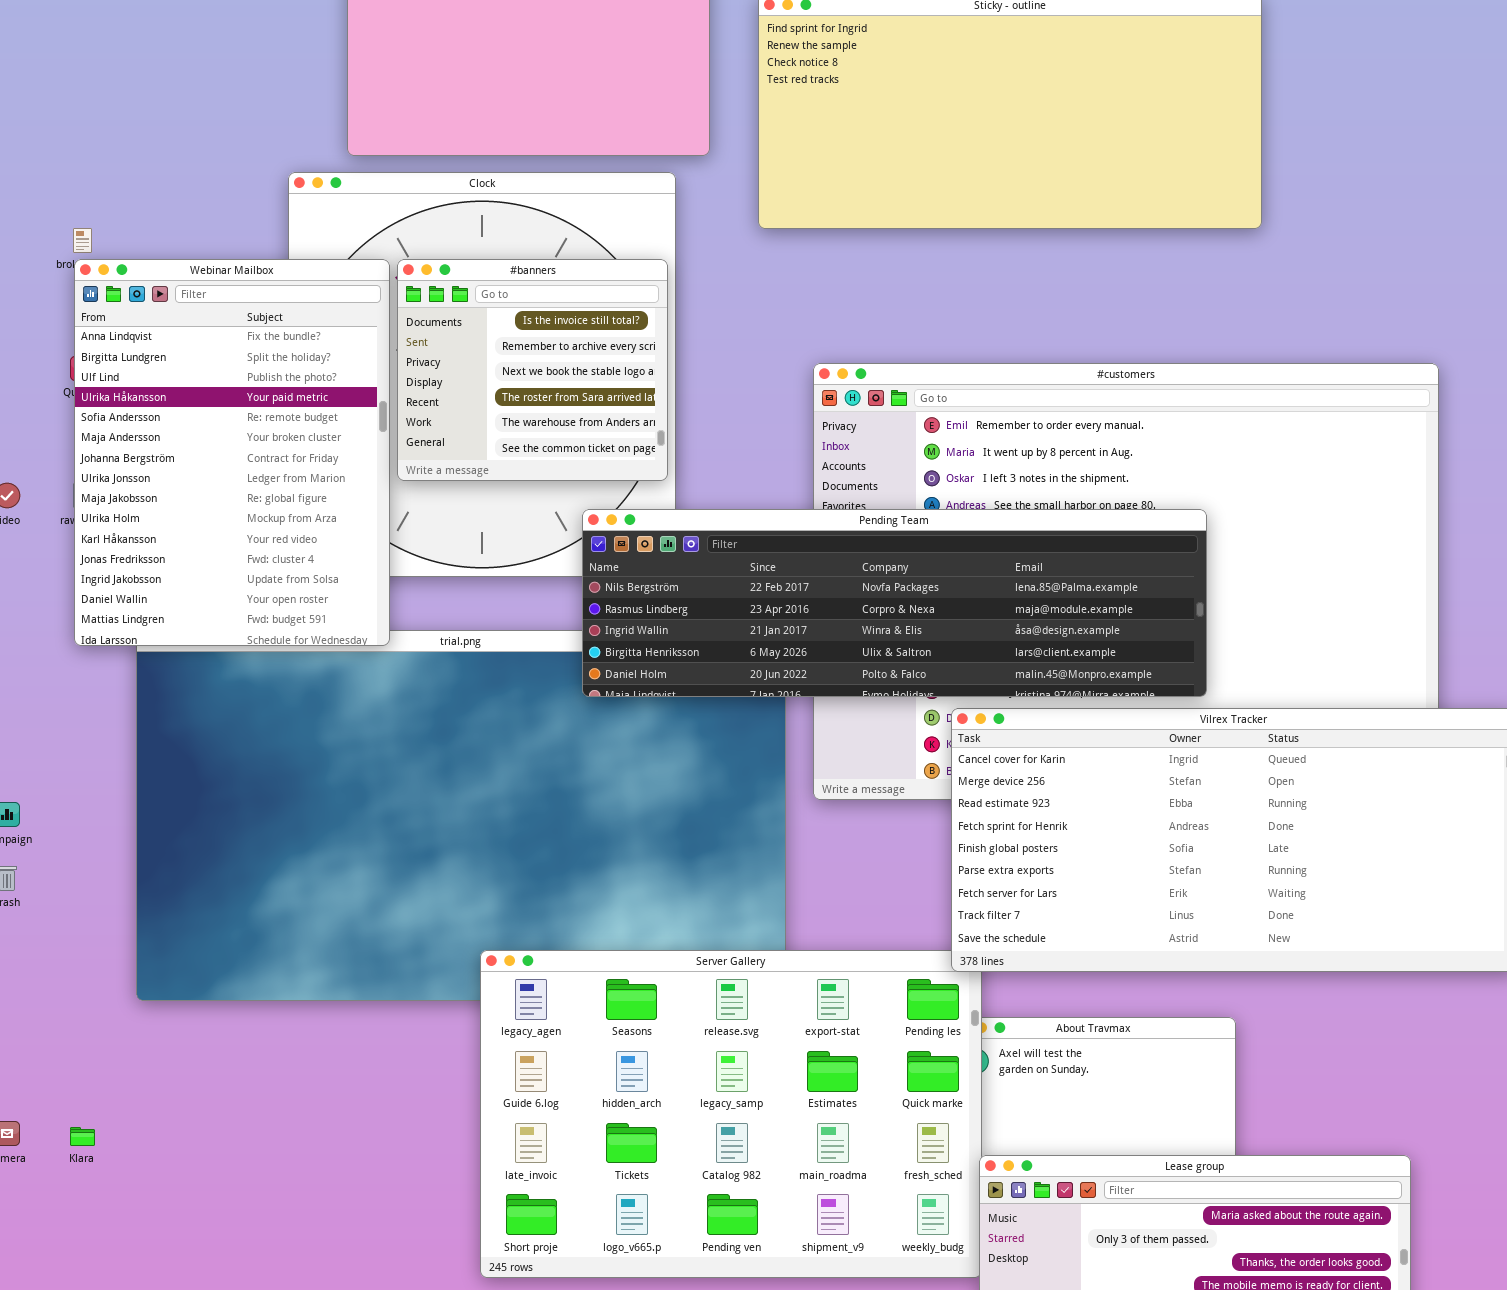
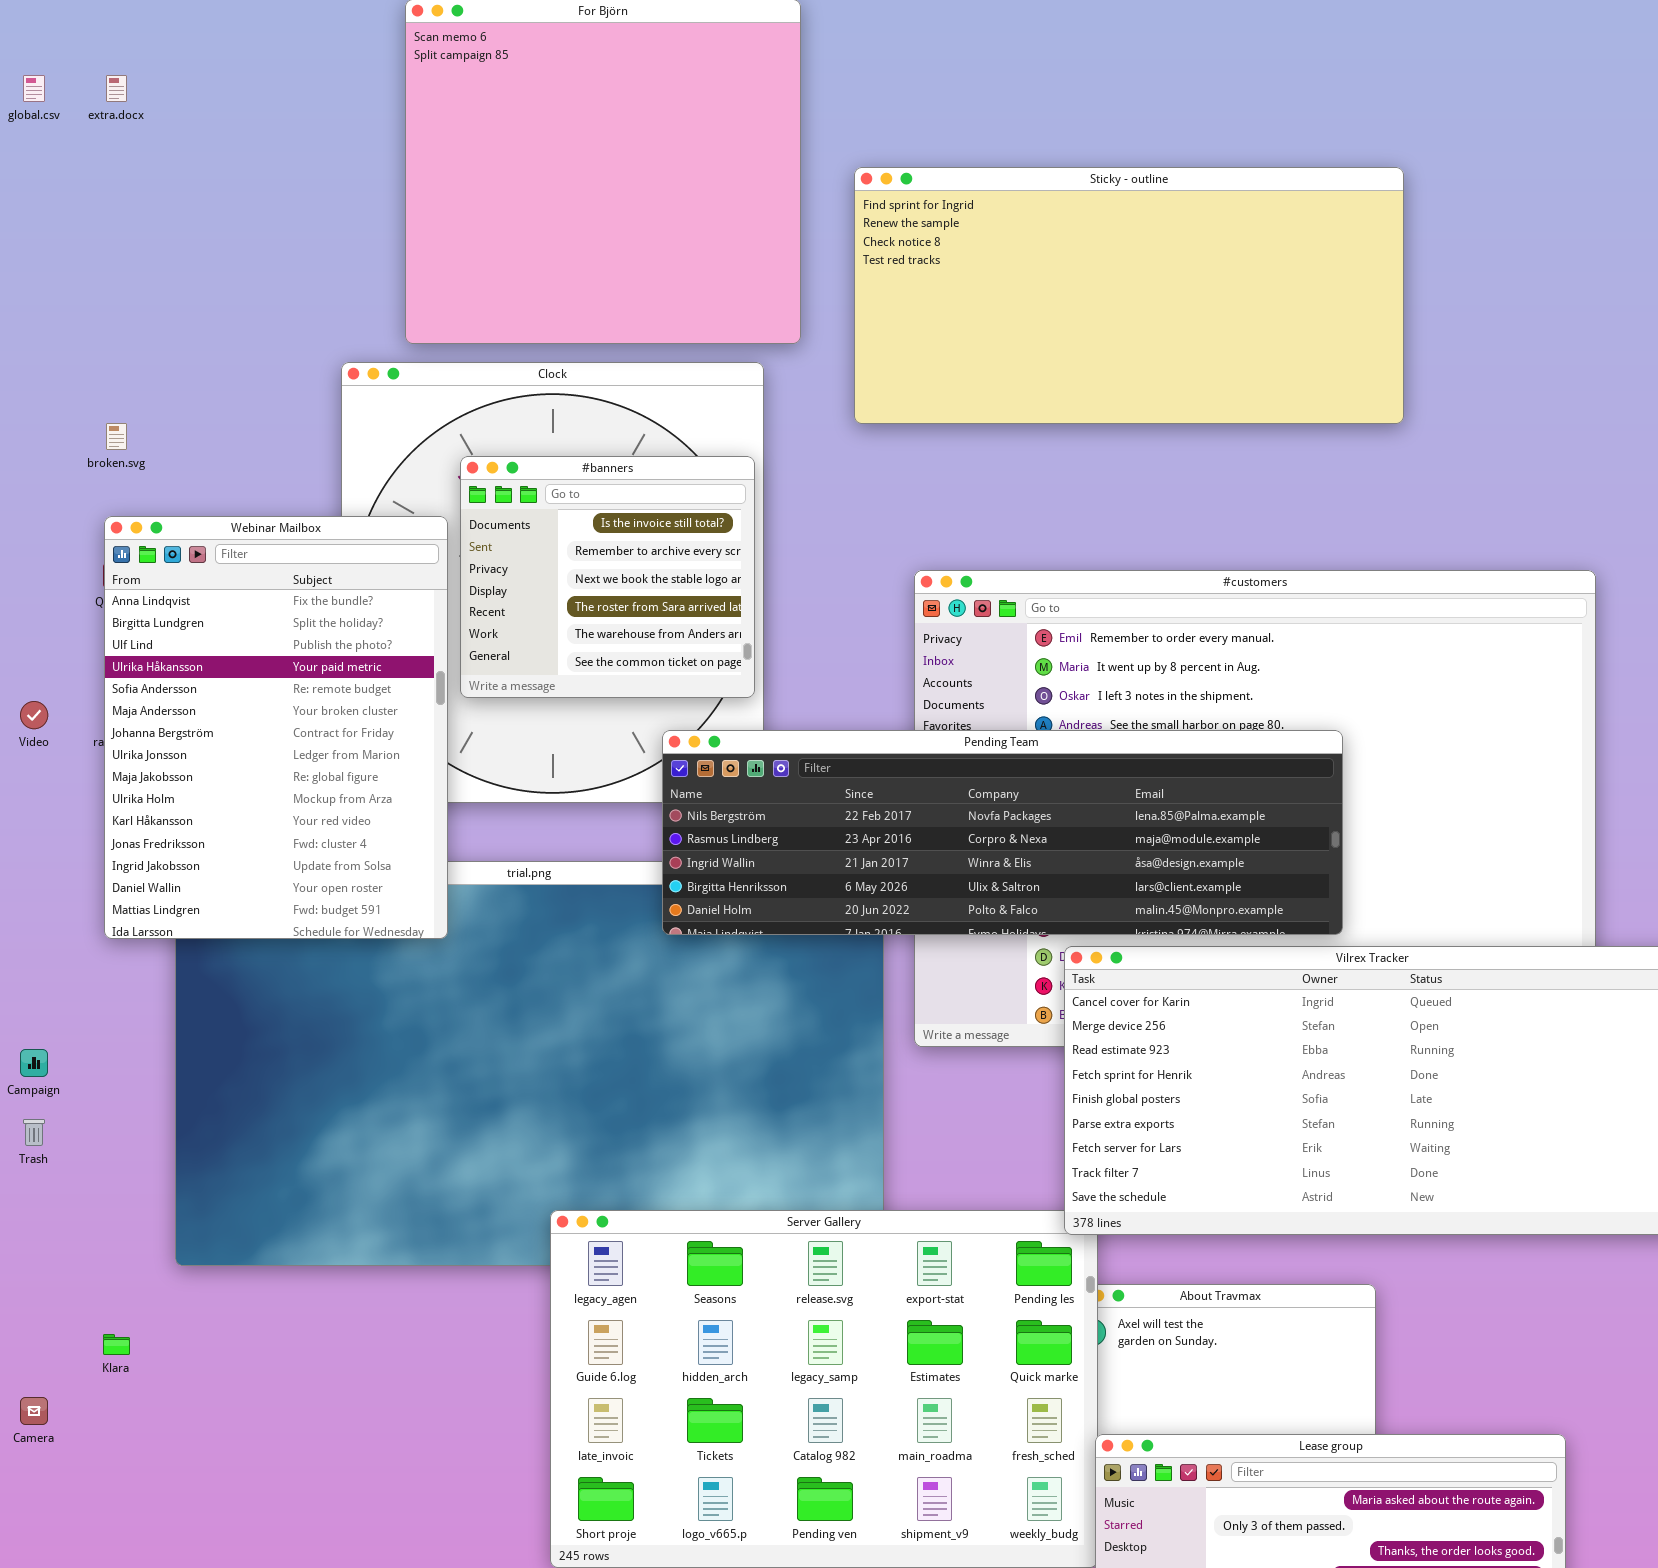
Webinar Mailbox: [74,259,390,646] -> [104,516,448,939], moved
Klara: [70,1127,95,1146] -> [103,1334,130,1355], moved

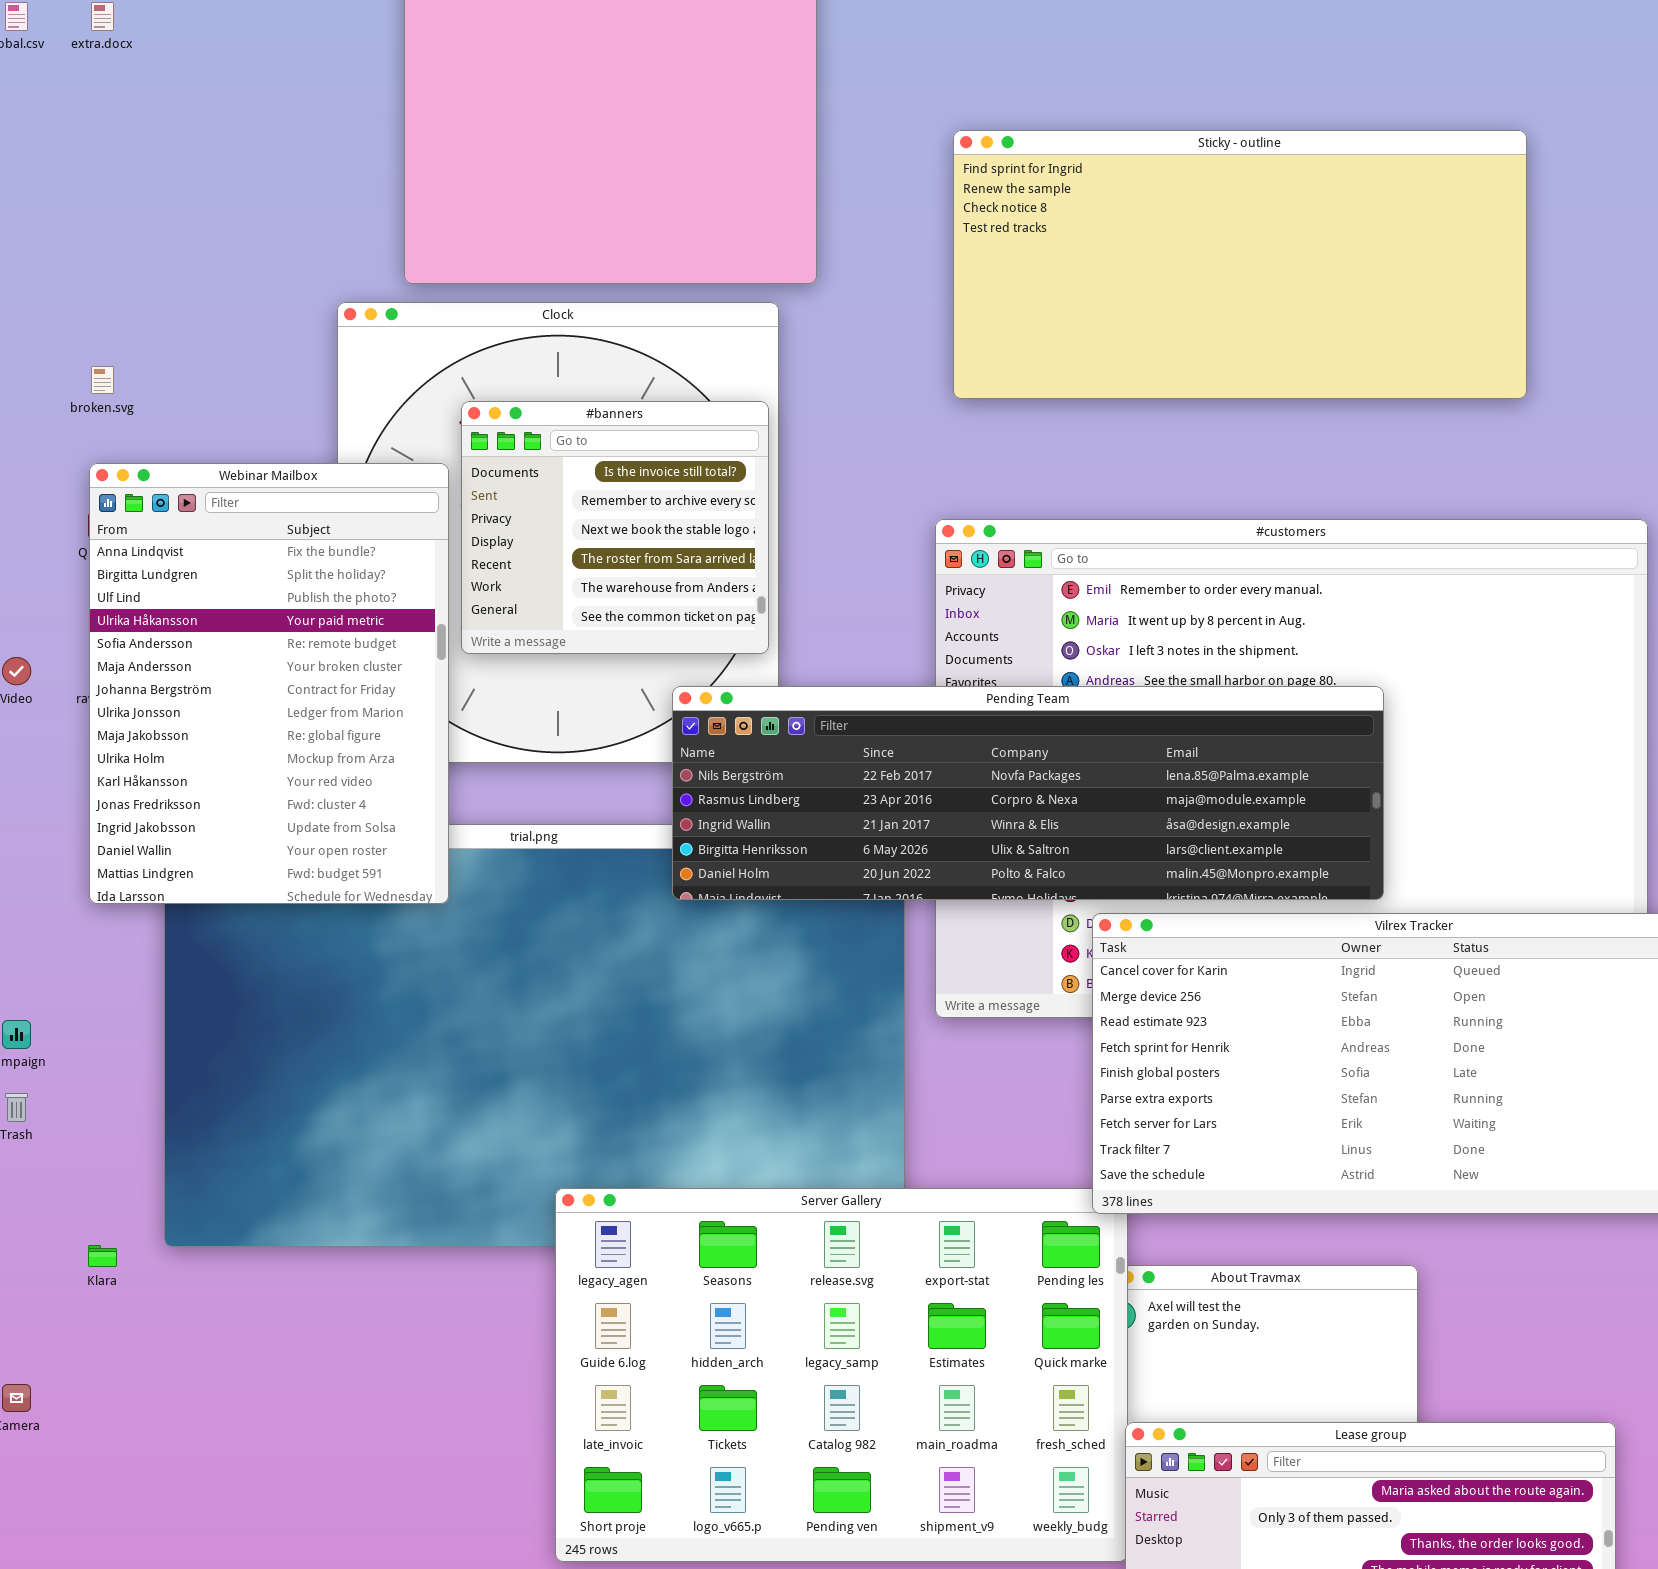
Sticky - outline: [854,167,1404,424] -> [953,130,1527,399], moved
Klara: [103,1334,130,1355] -> [88,1245,117,1267], moved

